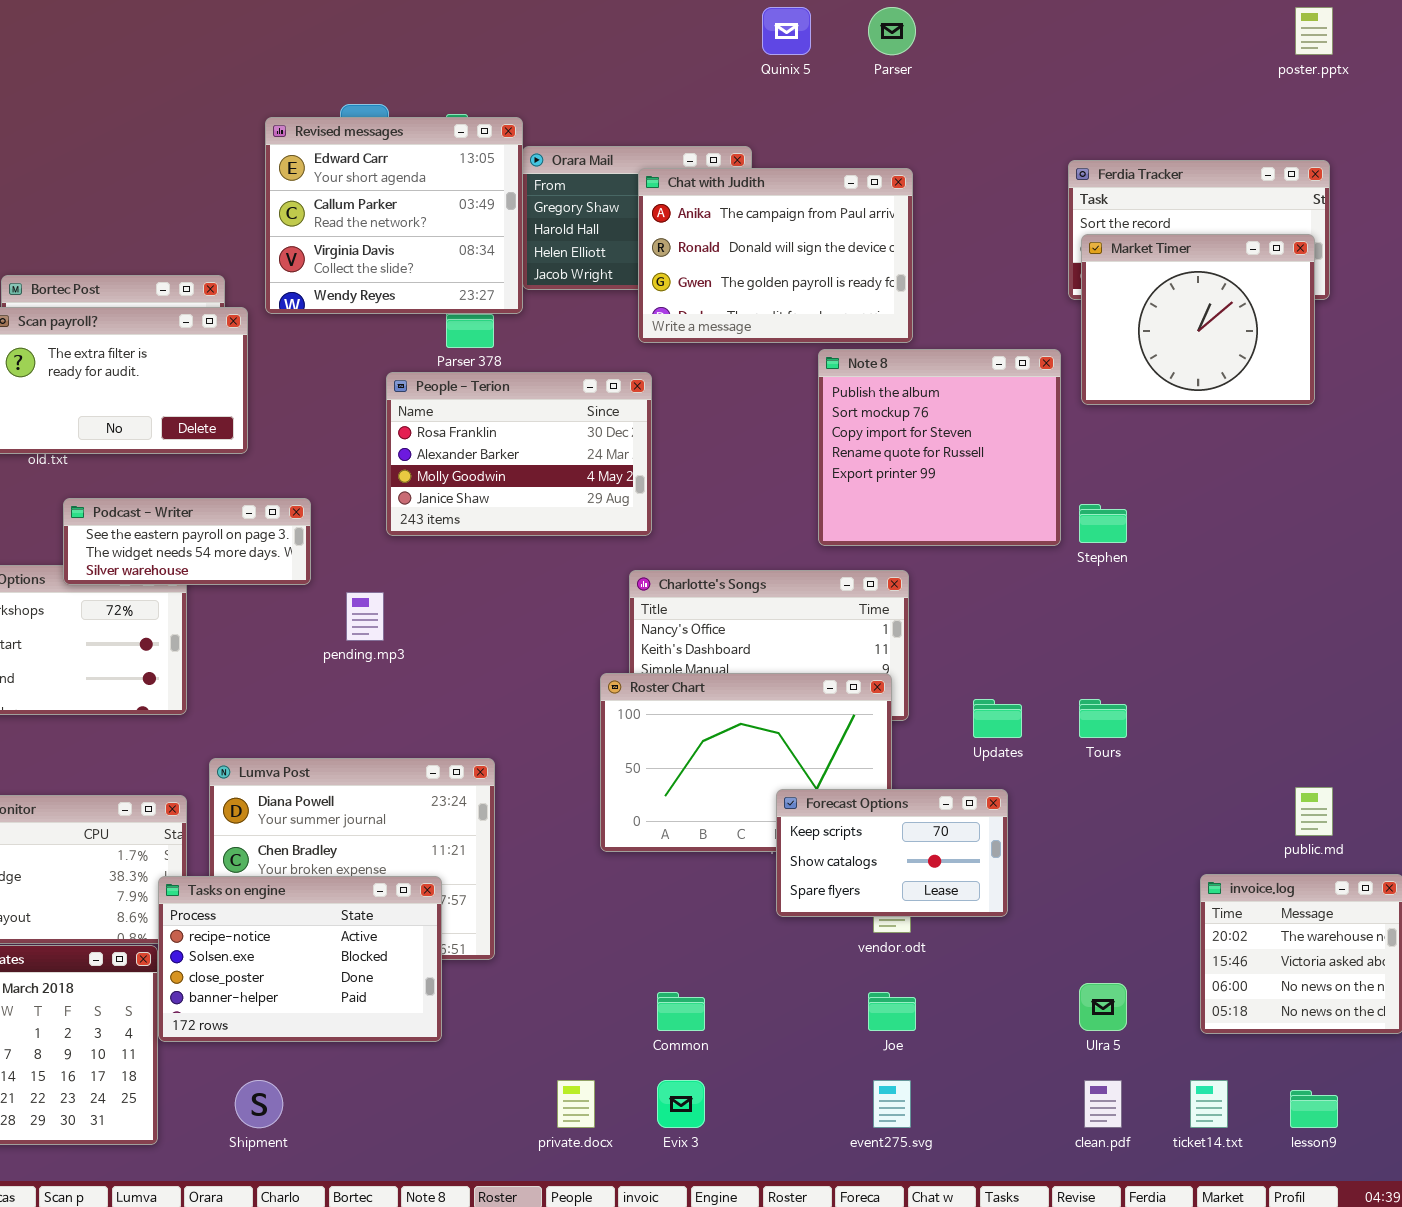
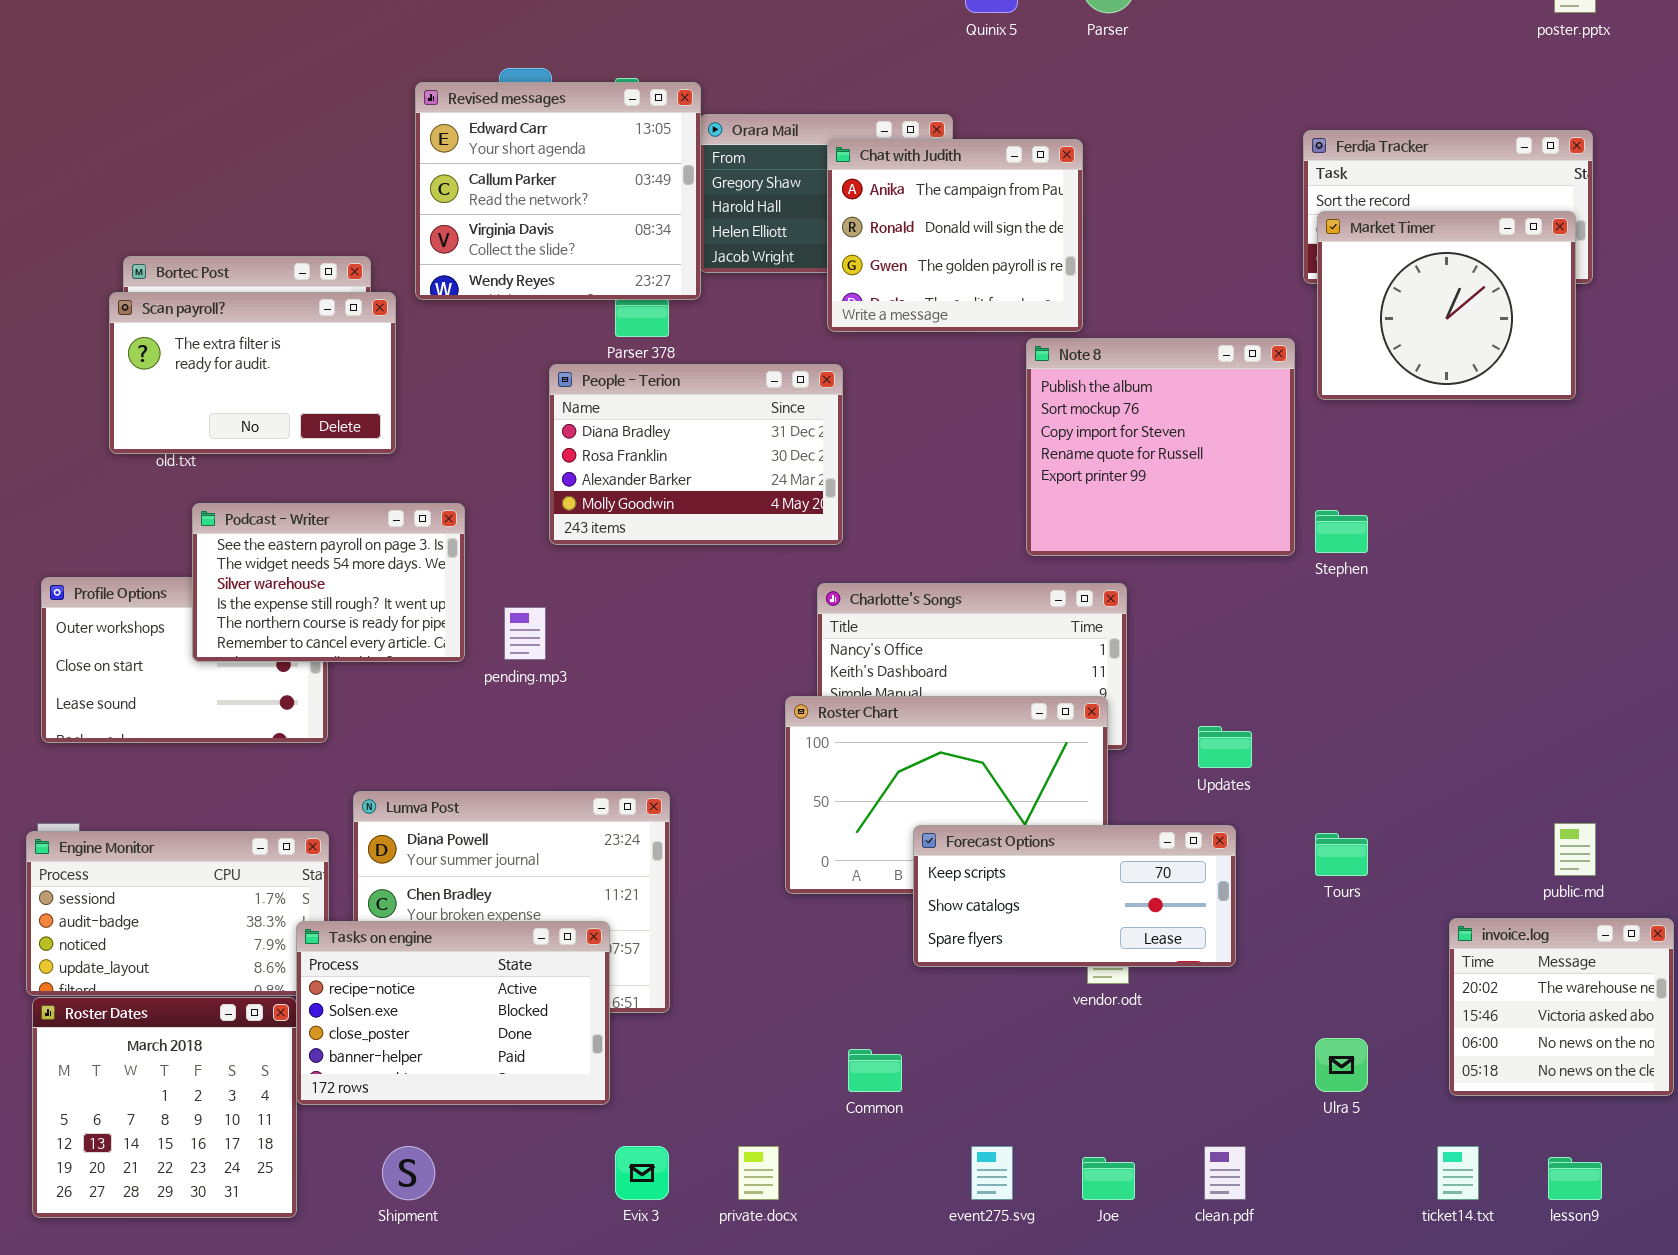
Chat with Judith: [638,168,913,343] -> [827,139,1083,332], resized
People - Terion: [386,372,652,536] -> [549,364,843,545], scrolled up 1 row
Podcast - Writer: [63,498,311,585] -> [192,503,465,662], resized
Tours: [1079,699,1127,738] -> [1315,833,1368,876], moved
Forecast Options: [776,789,1008,917] -> [913,825,1236,967], resized
Joe: [868,992,916,1031] -> [1082,1157,1135,1200], moved
Evix 3: [657,1080,705,1128] -> [615,1146,669,1200], moved
event275.svg: [873,1080,911,1128] -> [971,1146,1013,1200], moved
clean.pdf: [1084,1080,1122,1128] -> [1204,1146,1246,1200], moved

